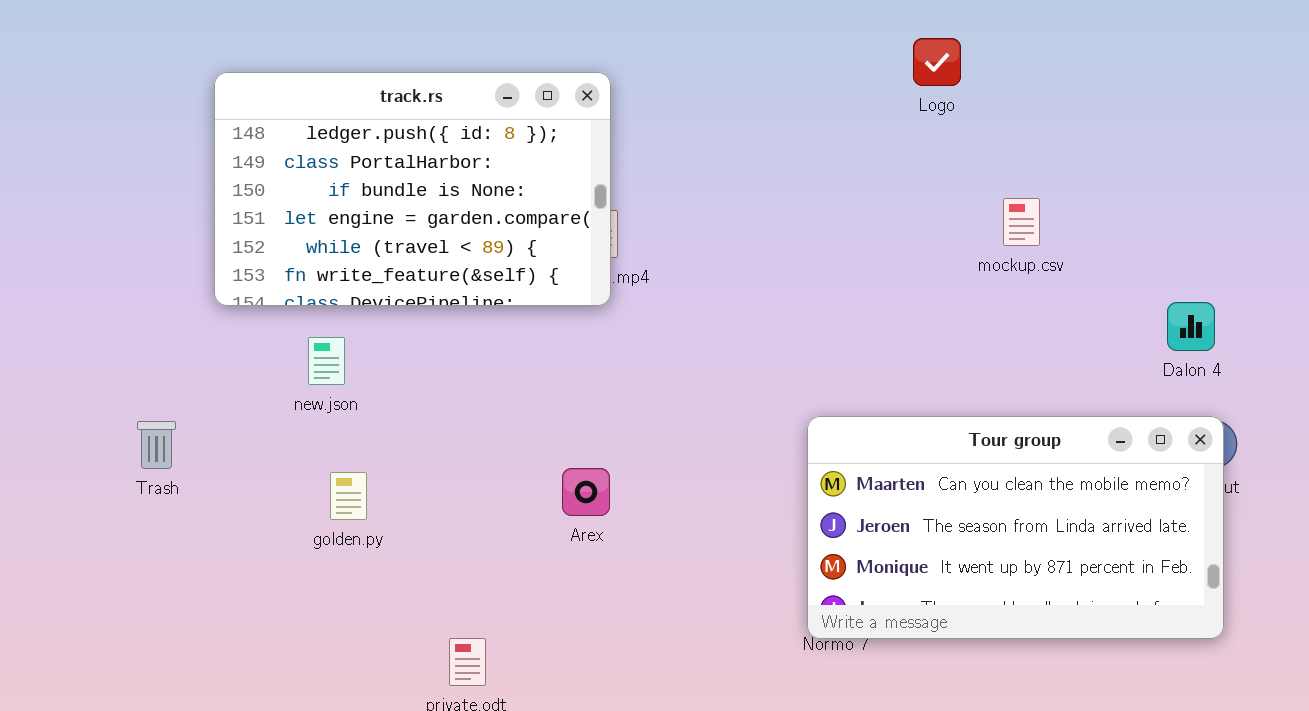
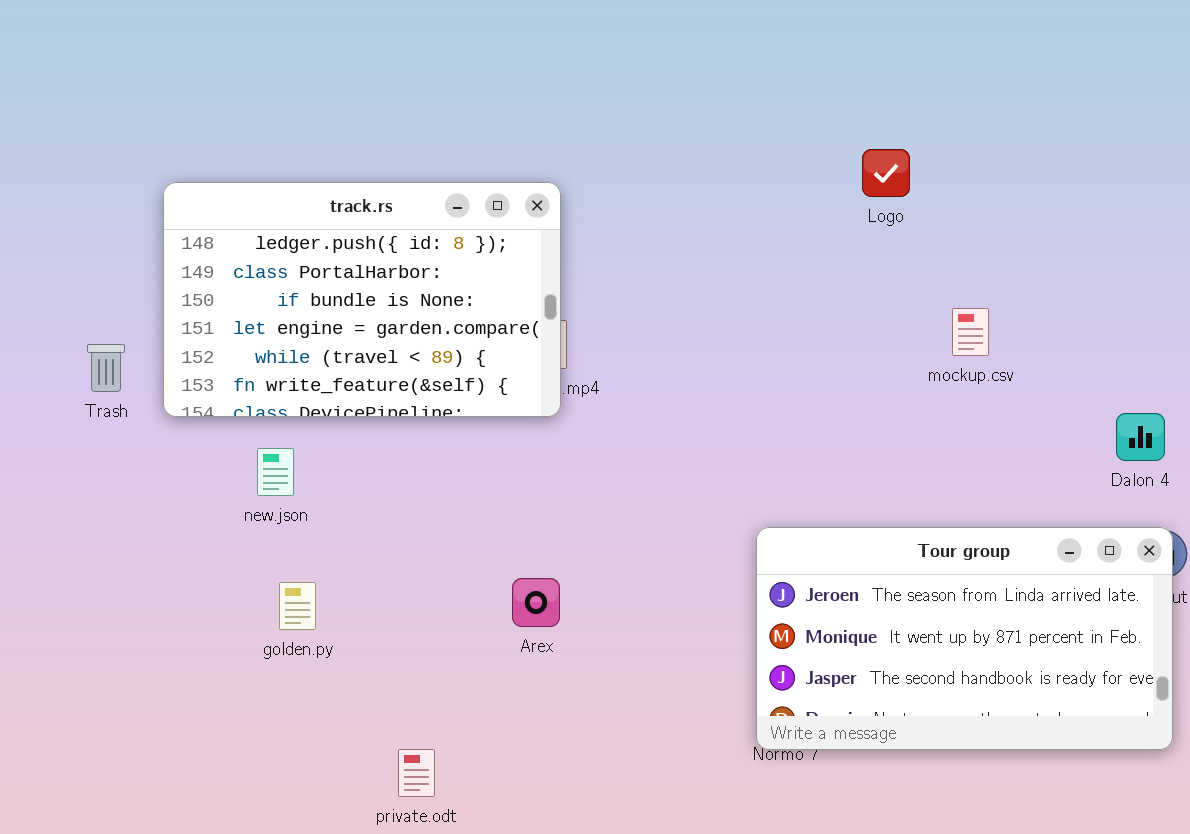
Tour group: [807,416,1224,639] -> [756,527,1173,750], scrolled down 1 row
Trash: [137,421,176,469] -> [87,344,125,392], moved

